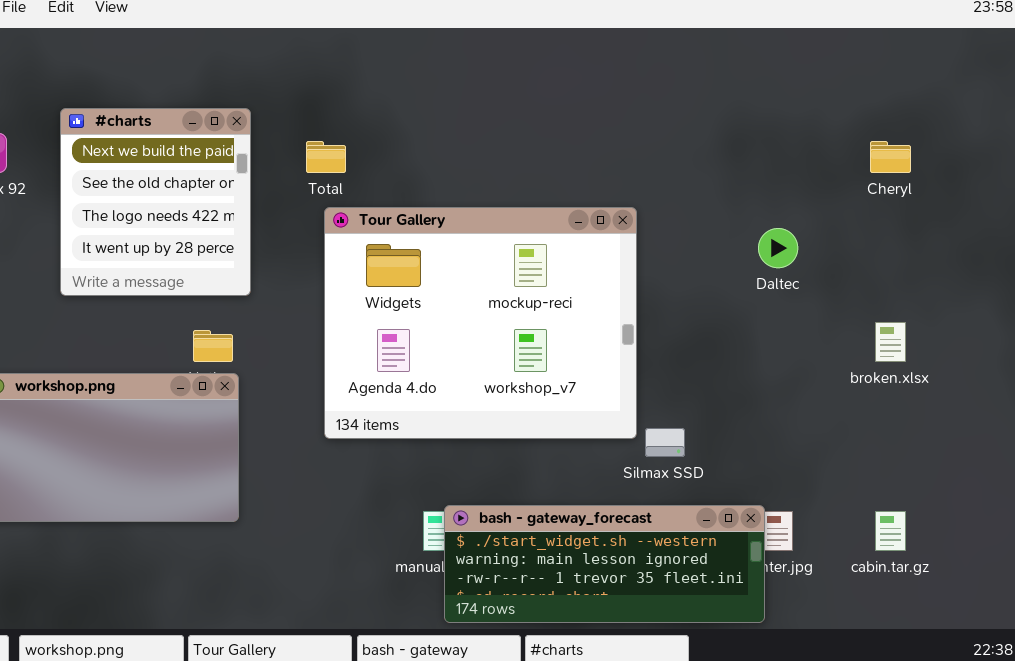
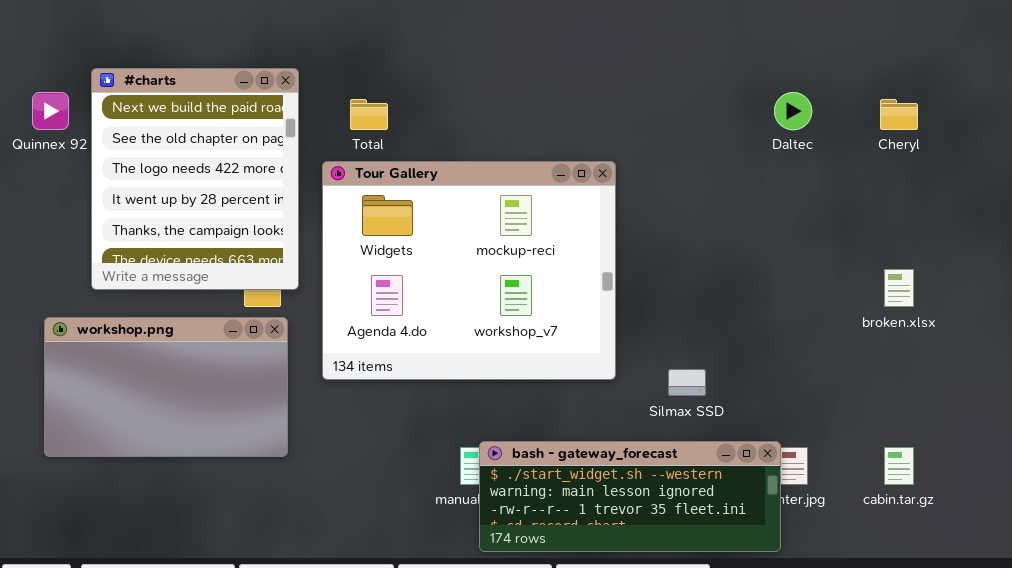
#charts: [60,108,251,296] -> [91,68,299,290], resized
Tour Gallery: [324,207,637,439] -> [322,161,616,380], moved
Daltec: [758,228,798,268] -> [774,92,812,130], moved

